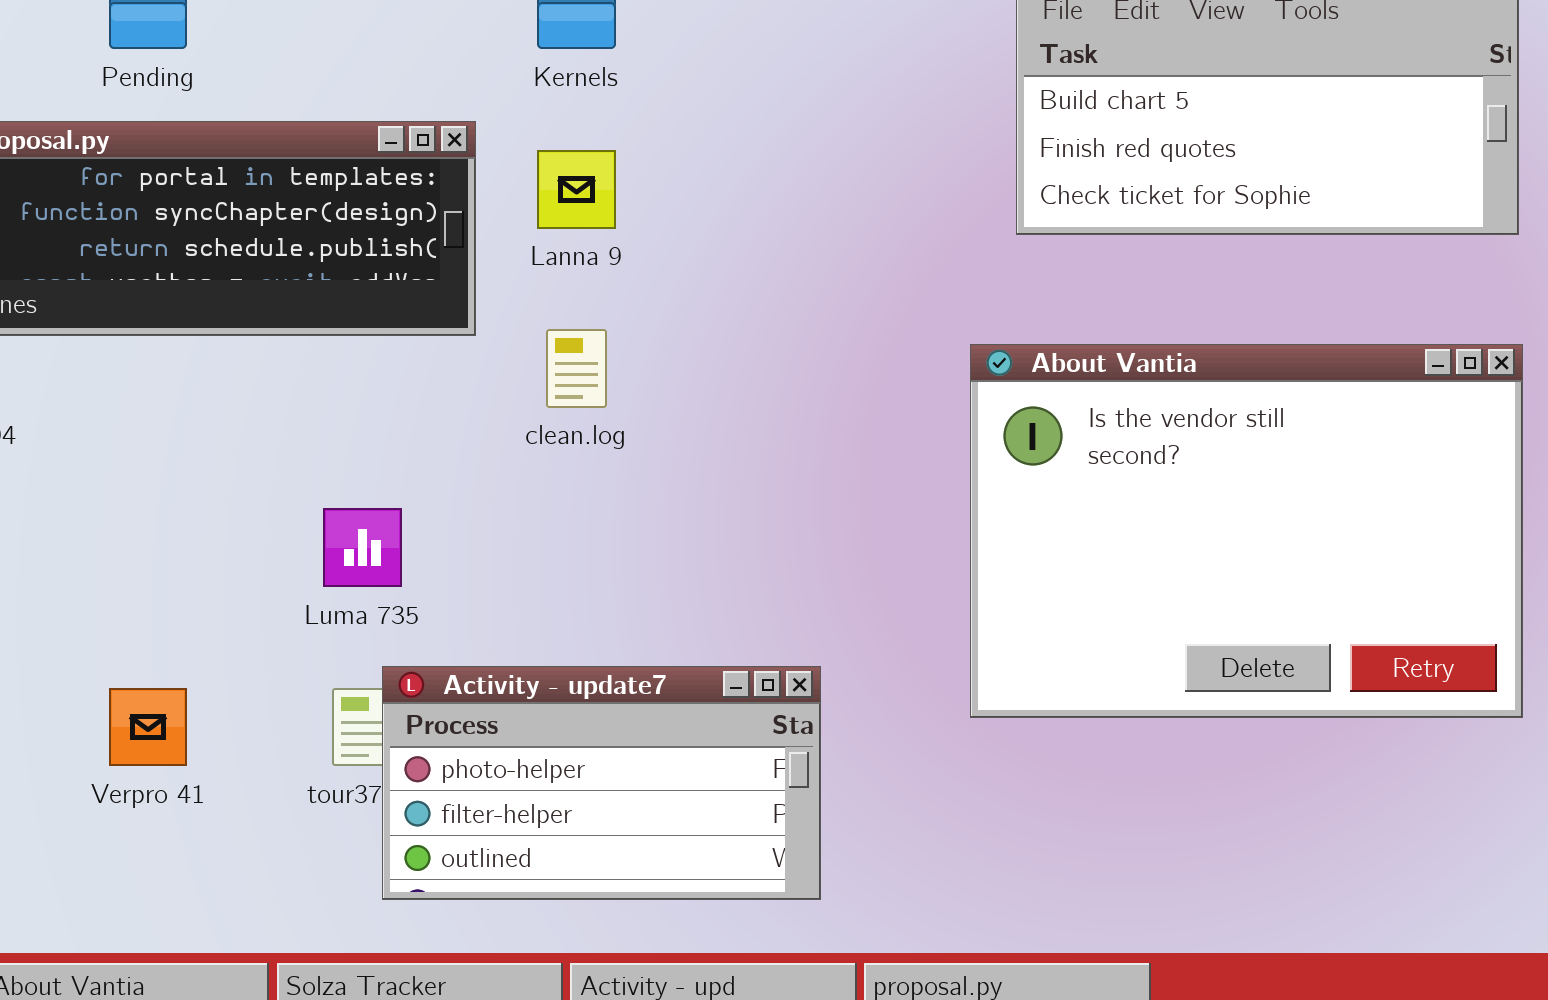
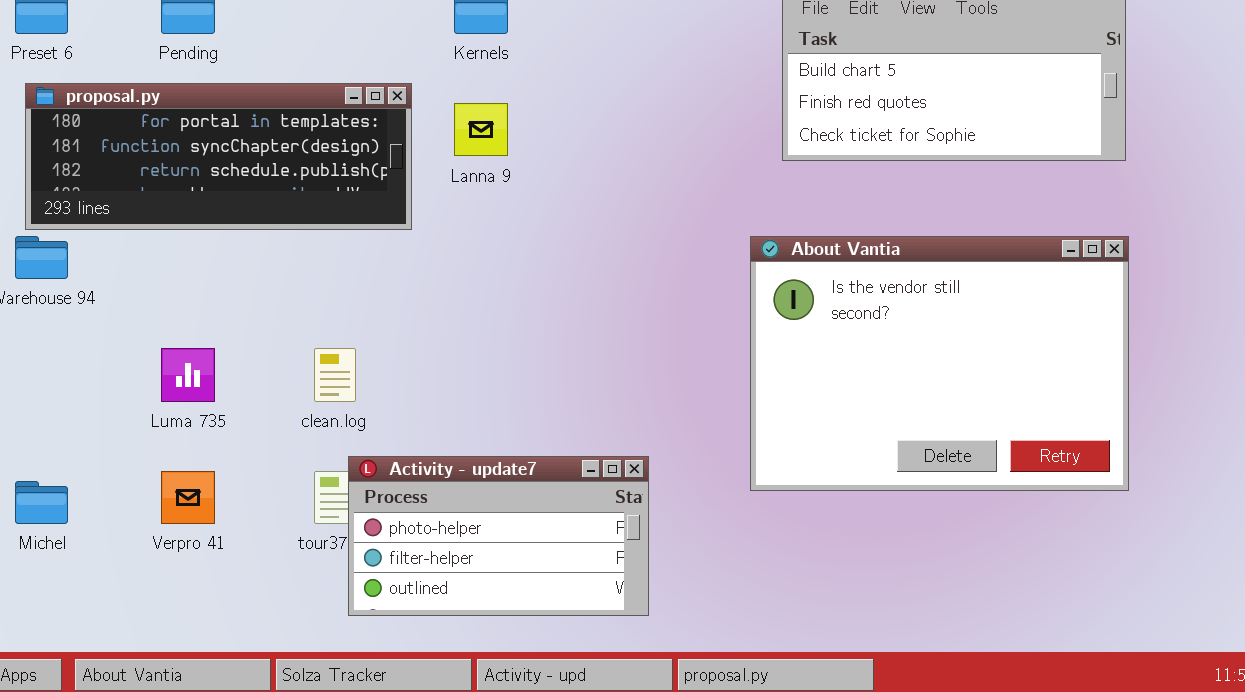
clean.log: [546,329,607,408] -> [314,348,356,402], moved
Luma 735: [323,508,402,587] -> [161,348,215,402], moved

